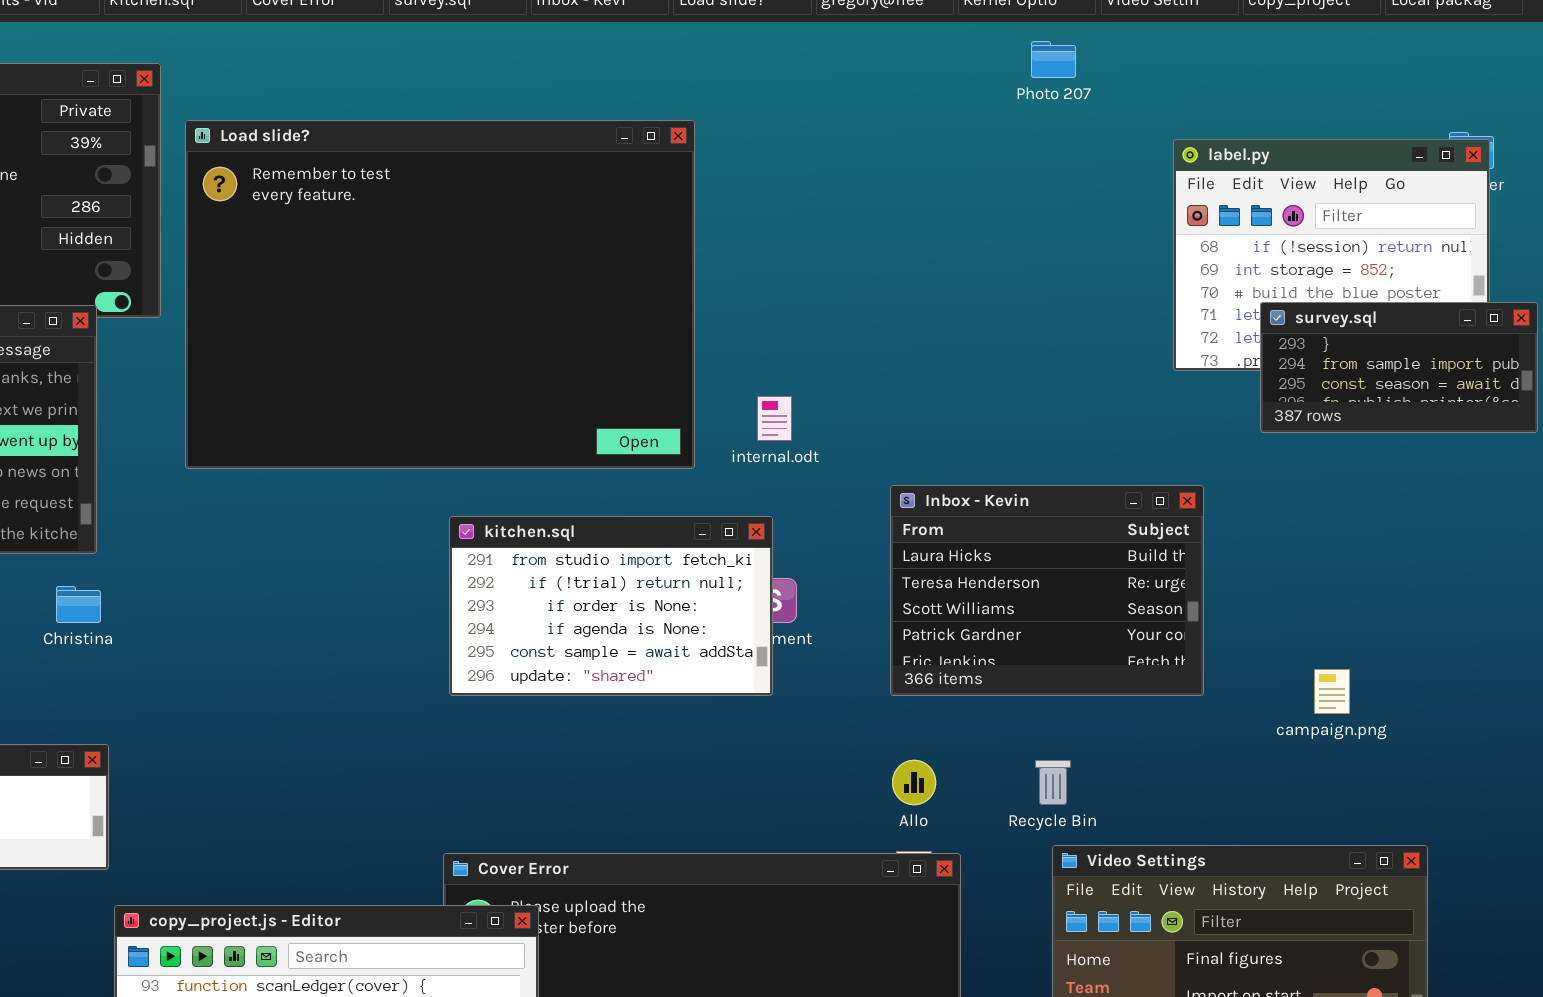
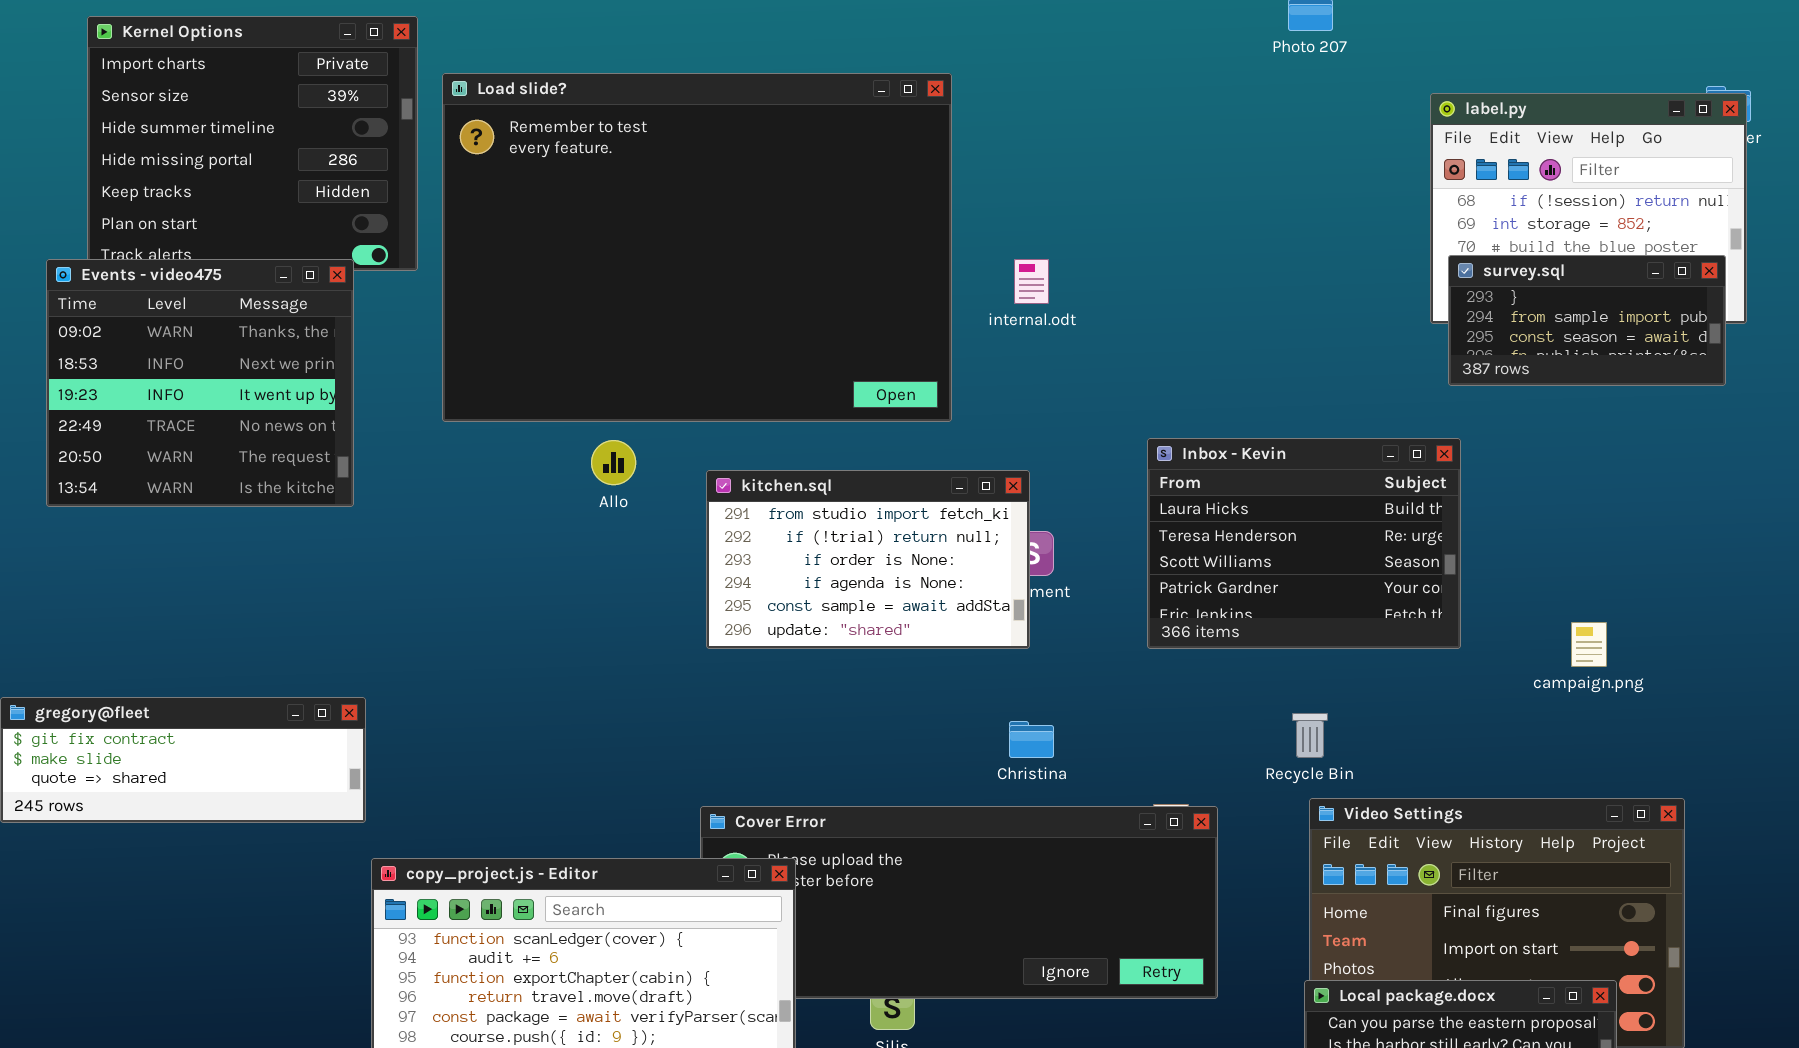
survey.sql: [1260,302,1538,433] -> [1448,255,1726,386], moved
internal.odt: [757,396,792,441] -> [1014,259,1049,304], moved
Christina: [56,586,101,623] -> [1009,721,1054,758], moved
Allo: [892,760,936,805] -> [591,440,636,485], moved

